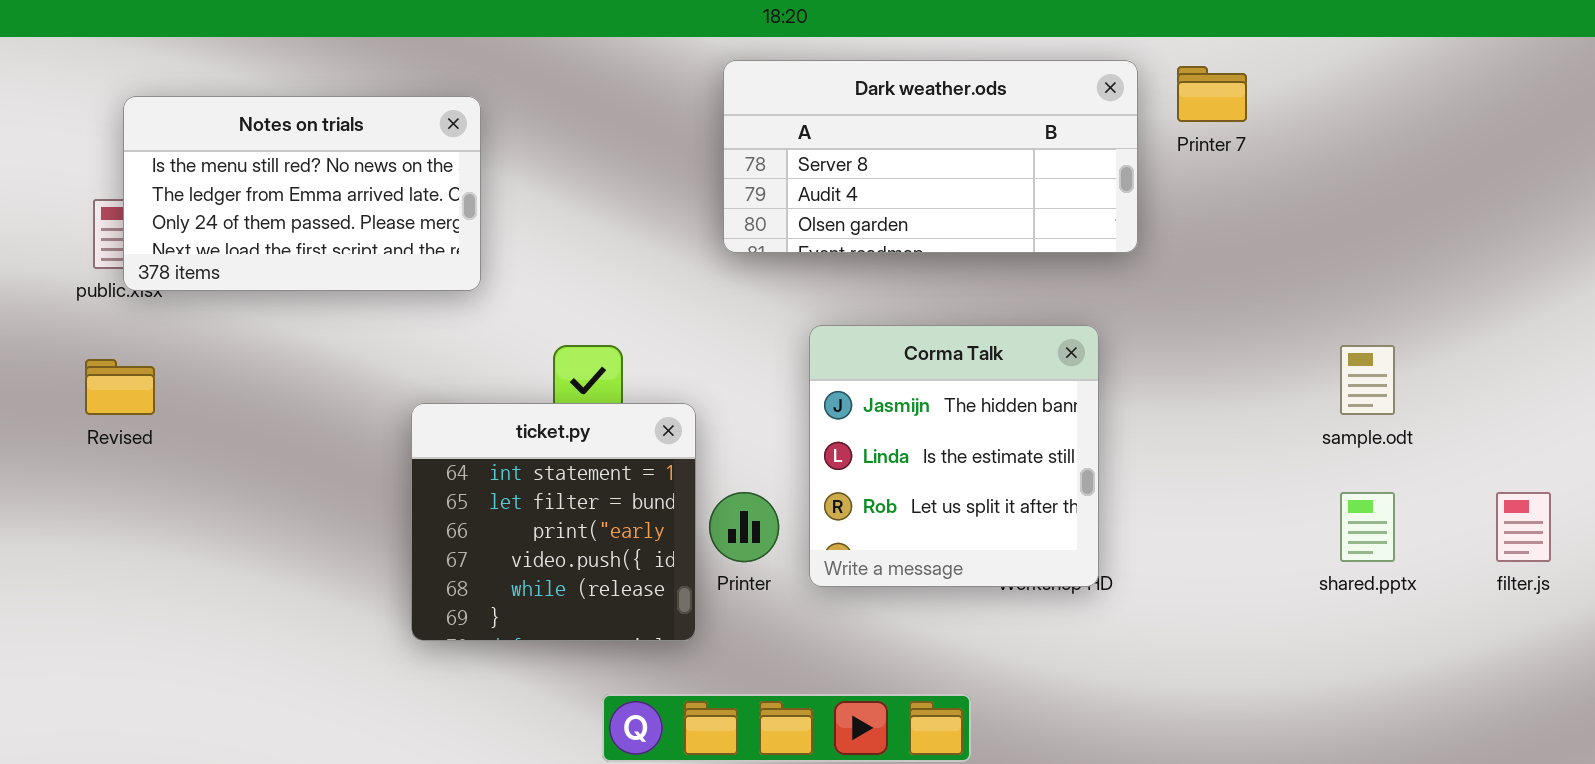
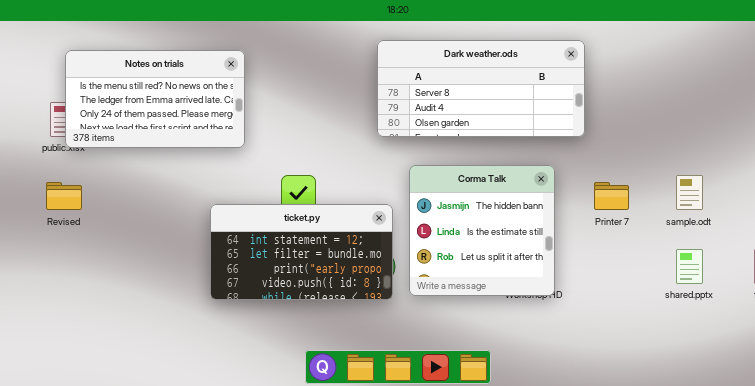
Dark weather.ods: [723,60,1138,253] -> [377,40,585,137], moved
Printer 7: [1177,66,1247,122] -> [594,182,629,210], moved
ticket.py: [411,403,696,641] -> [210,204,393,300], resized

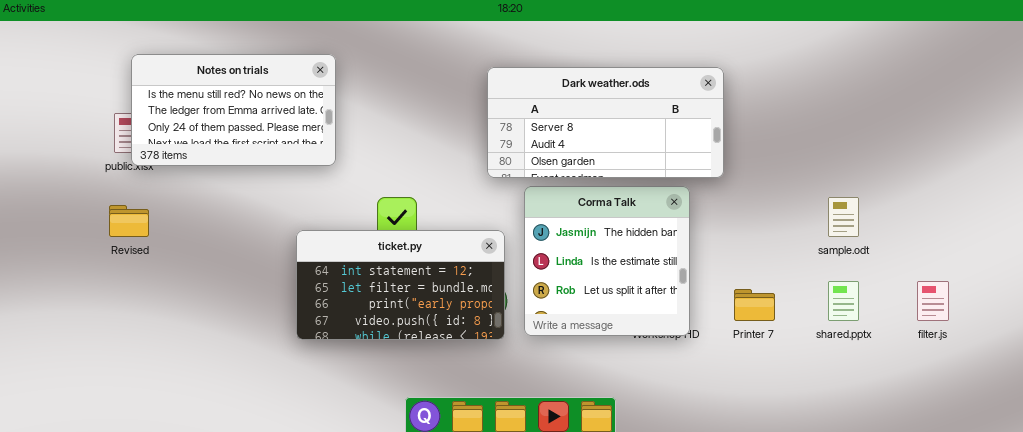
Dark weather.ods: [377,40,585,137] -> [487,67,724,178], moved
Printer 7: [594,182,629,210] -> [734,289,775,321], moved

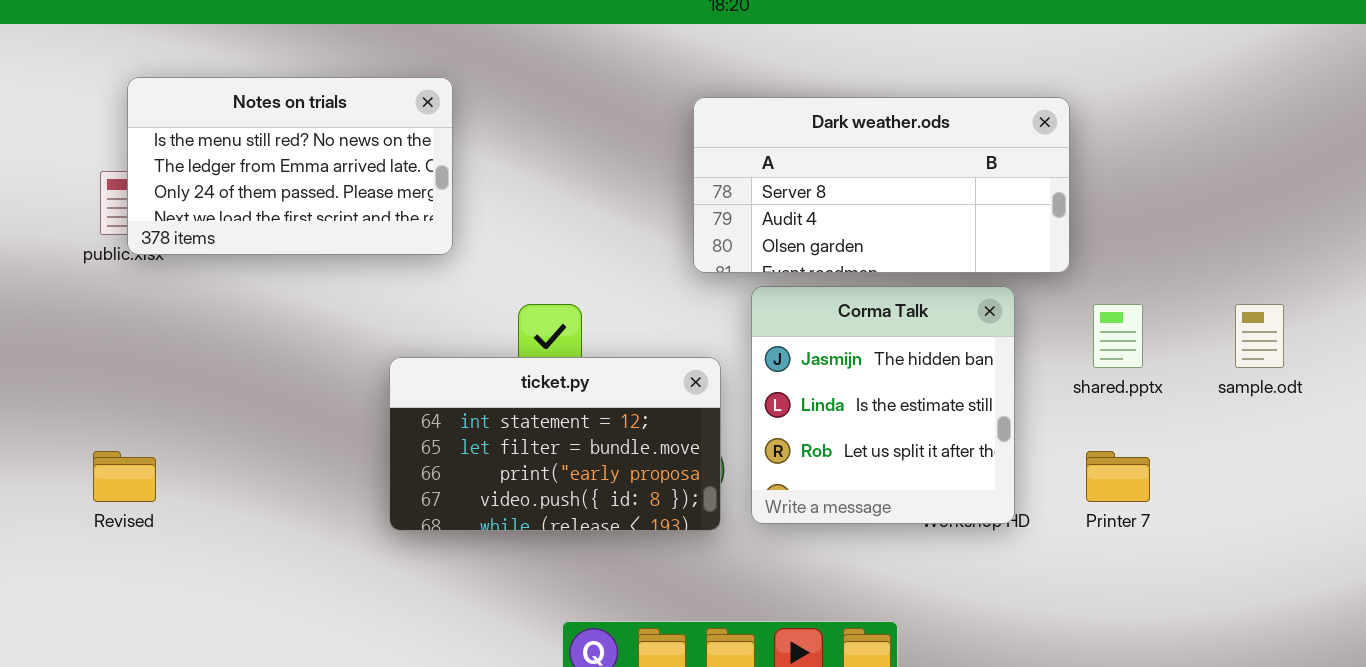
Revised: [109,205,149,237] -> [93,451,156,502], moved
shared.pptx: [828,281,859,321] -> [1093,304,1143,368], moved

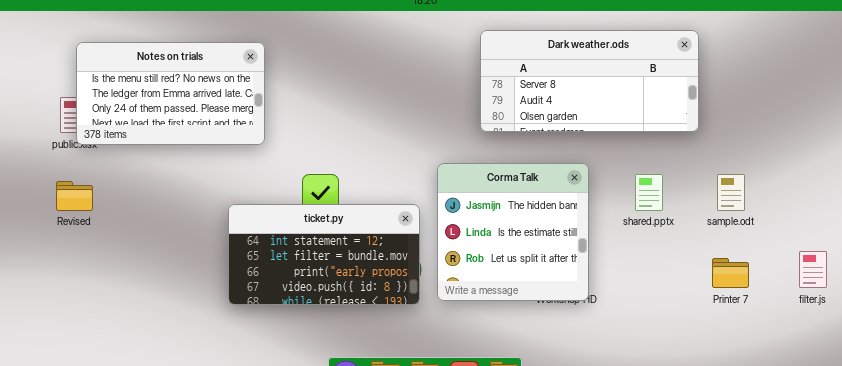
Dark weather.ods: [693,97,1070,273] -> [480,30,699,132], moved
Revised: [93,451,156,502] -> [56,181,93,211], moved
Printer 7: [1086,451,1150,502] -> [712,258,749,288], moved

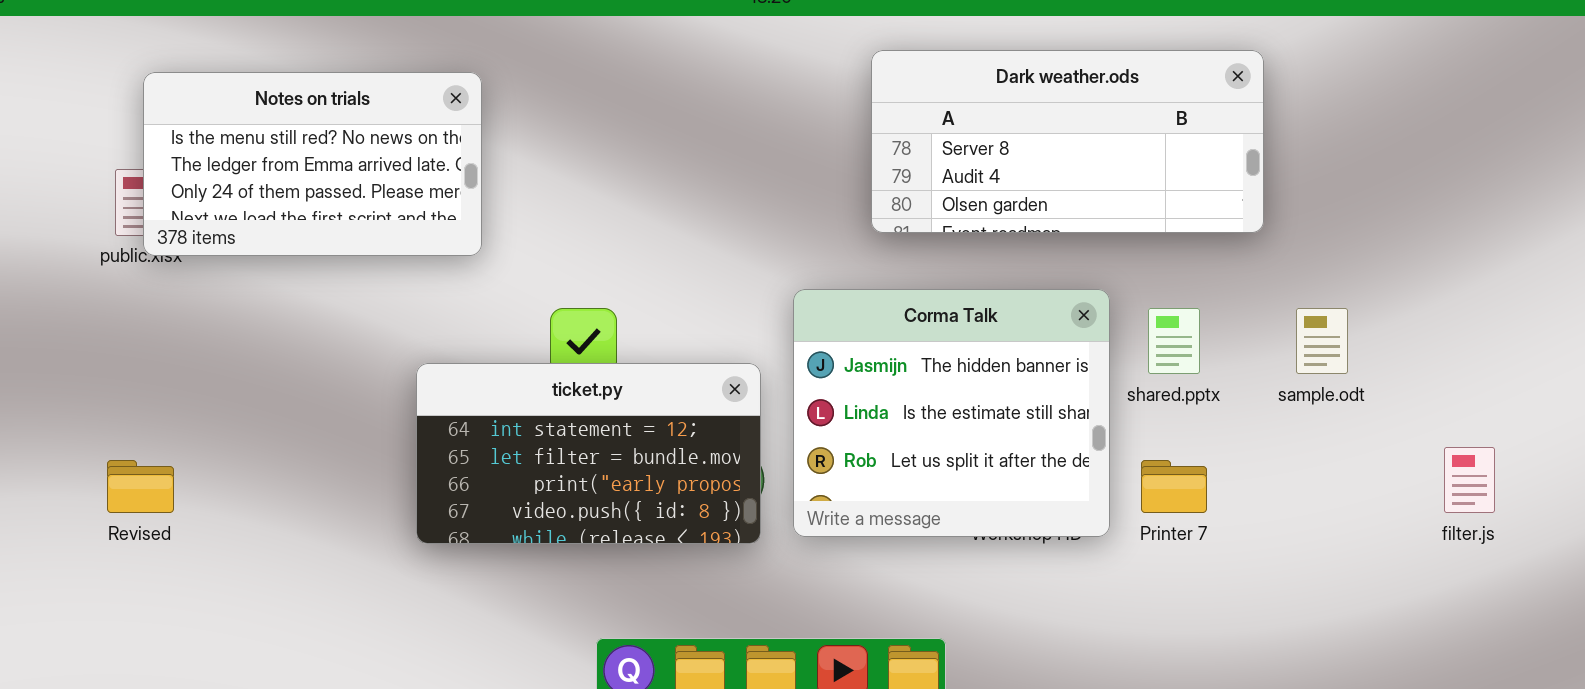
Corma Talk: [437,163,589,301] -> [793,289,1110,537], resized
Revised: [56,181,93,211] -> [107,460,174,513], moved
Printer 7: [712,258,749,288] -> [1141,460,1207,513], moved

